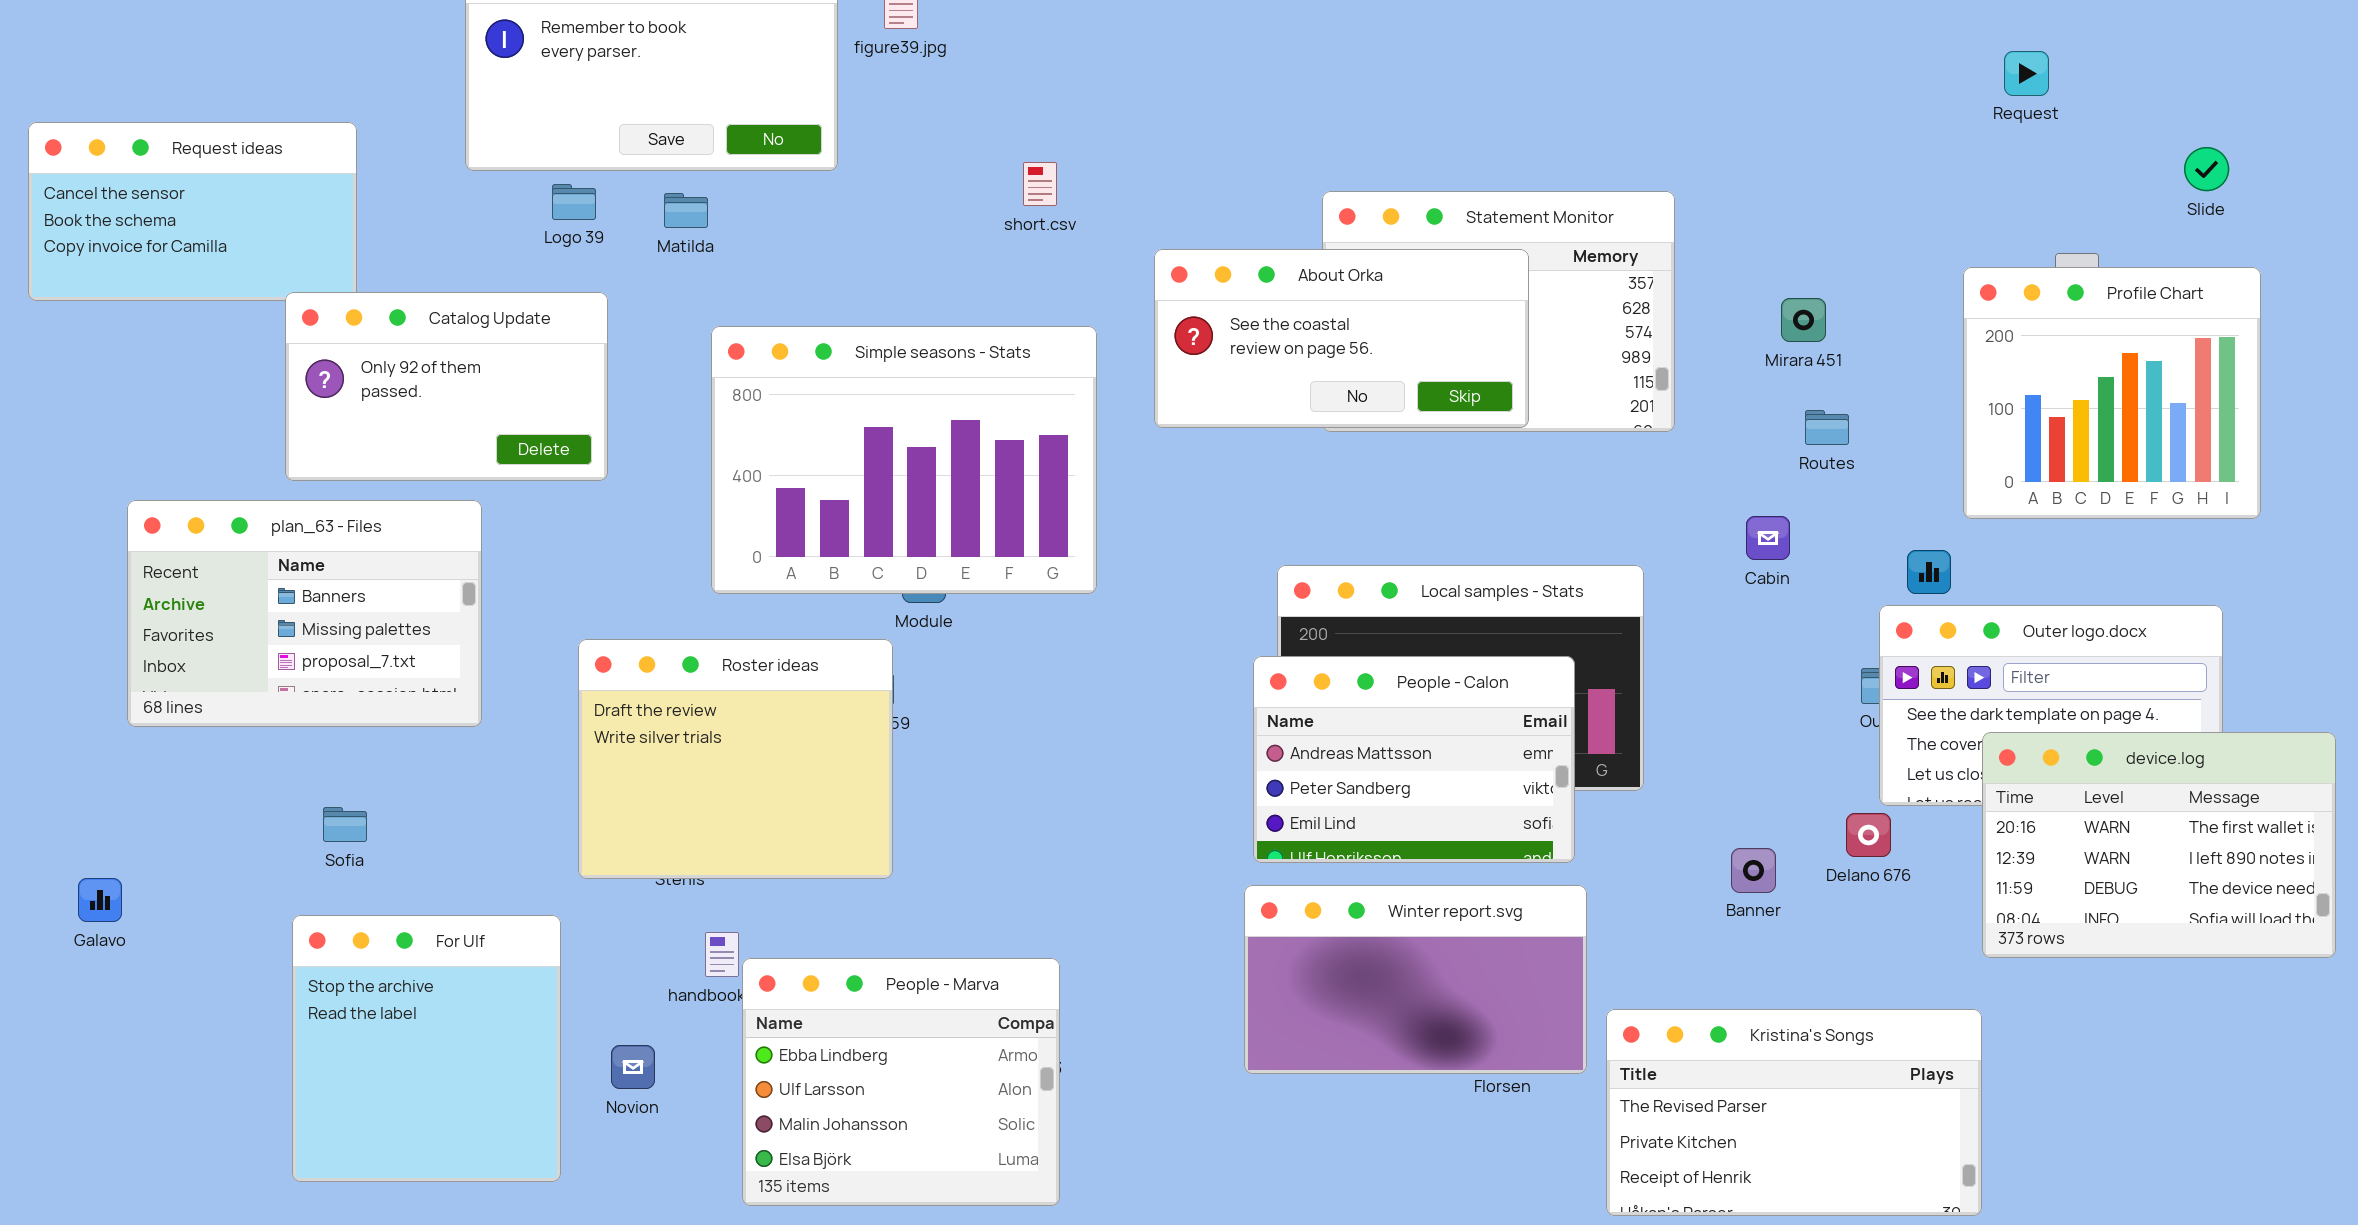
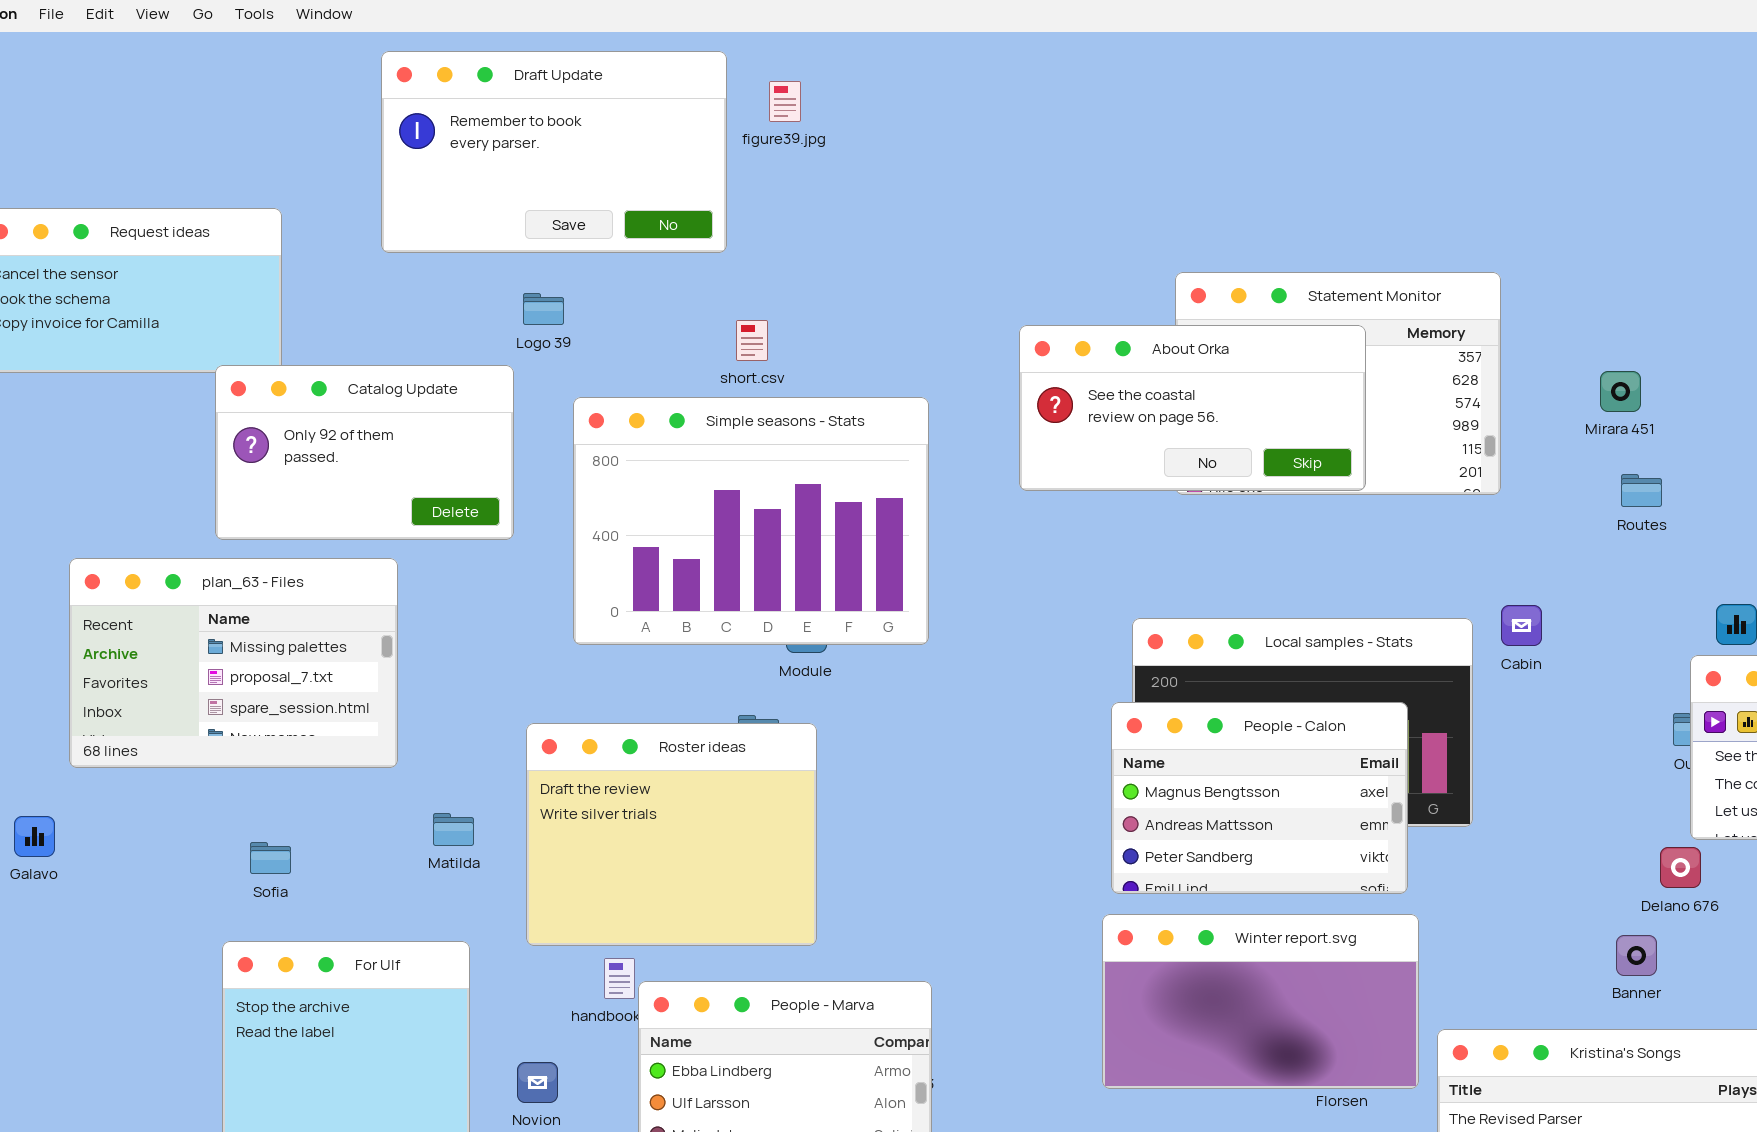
short.csv: [1023,162,1057,206] -> [736,320,768,361], moved
Logo 39: [552,184,596,220] -> [523,293,564,325], moved
Matilda: [664,193,708,228] -> [433,813,474,846], moved
Simple seasons - Stats: [711,326,1097,594] -> [573,397,929,645], moved
plan_63 - Files: [127,500,482,727] -> [69,558,398,768], scrolled down 1 row
Cabin: [1746,516,1790,560] -> [1501,605,1542,646], moved
Roster ideas: [578,639,893,879] -> [526,723,817,946], moved
People - Calon: [1253,656,1575,863] -> [1111,702,1408,894], scrolled up 1 row
Banner: [1731,848,1776,893] -> [1616,935,1657,976], moved
Galavo: [78,878,122,922] -> [14,816,55,857], moved

